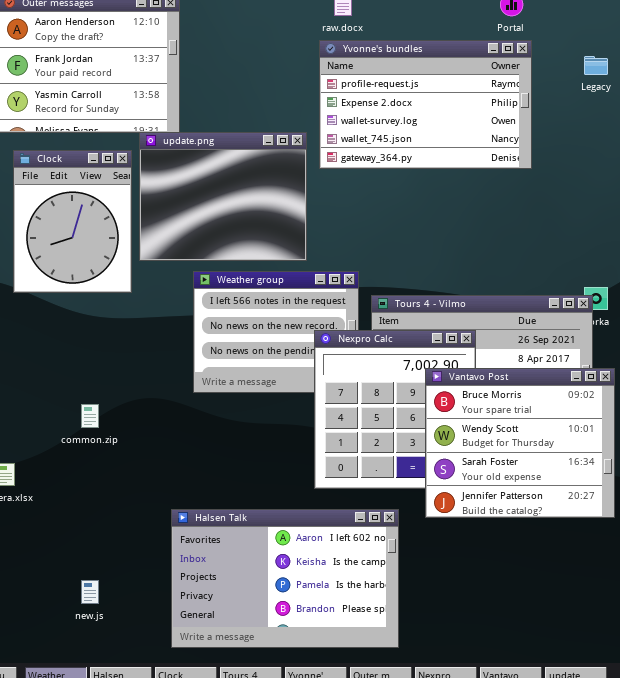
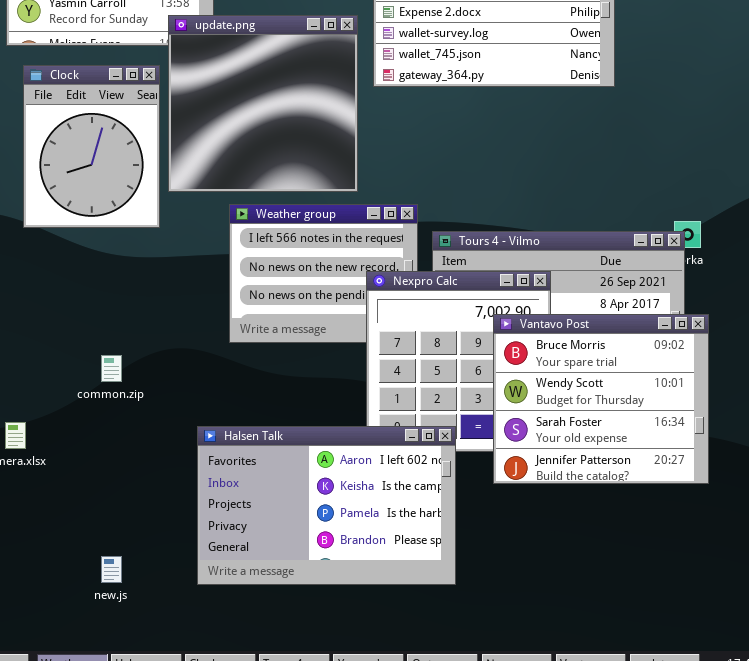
update.png: [139,132,307,261] -> [168,15,358,192], resized
Halsen Talk: [171,509,399,648] -> [197,426,456,585], moved

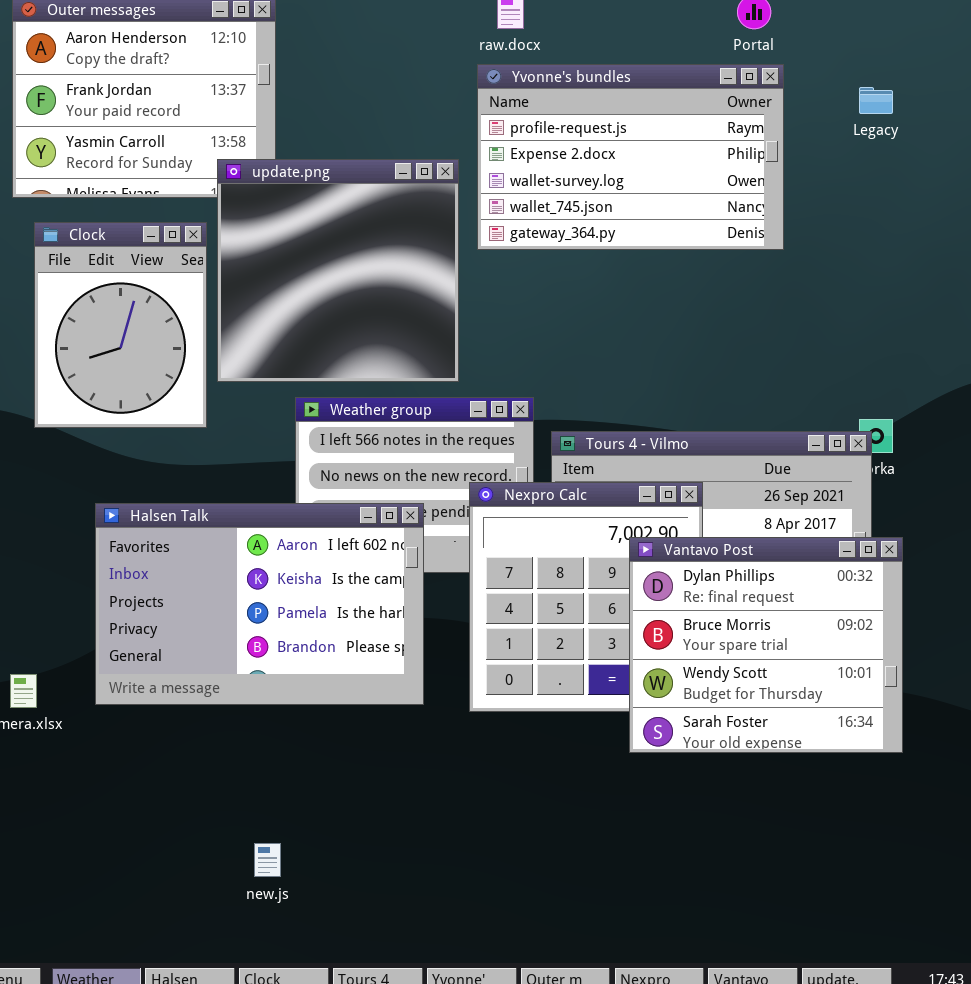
Vantavo Post: [493,314,709,484] -> [629,537,903,753], scrolled up 1 row
Halsen Talk: [197,426,456,585] -> [95,503,424,705], moved
new.js: [101,556,122,583] -> [254,843,281,877], moved

